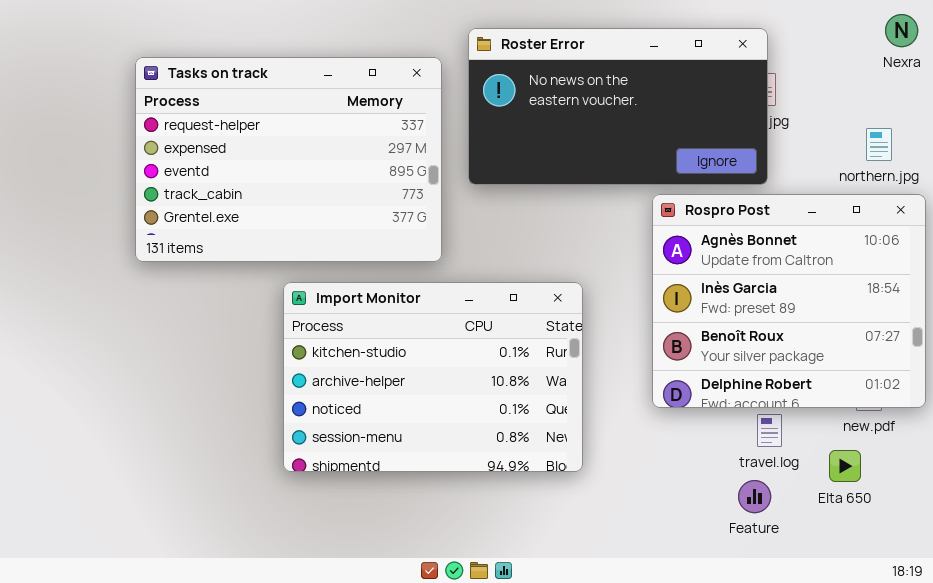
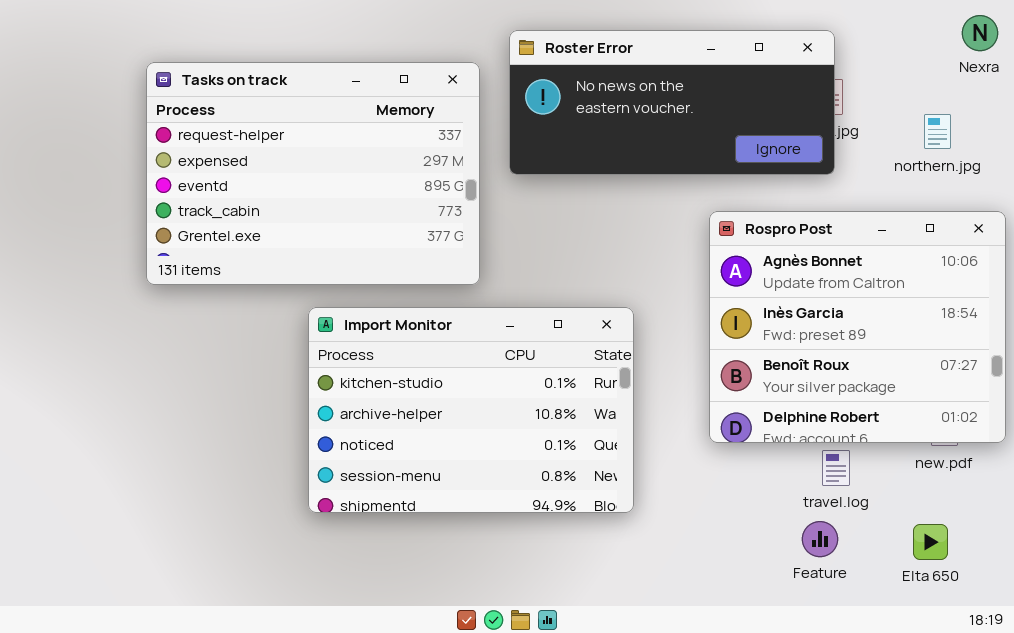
Roster Error: [468,28,768,185] -> [509,30,835,175], resized
northern.jpg: [866,128,892,161] -> [924,114,951,149], moved
Elta 650: [829,450,861,482] -> [913,524,948,560], moved

